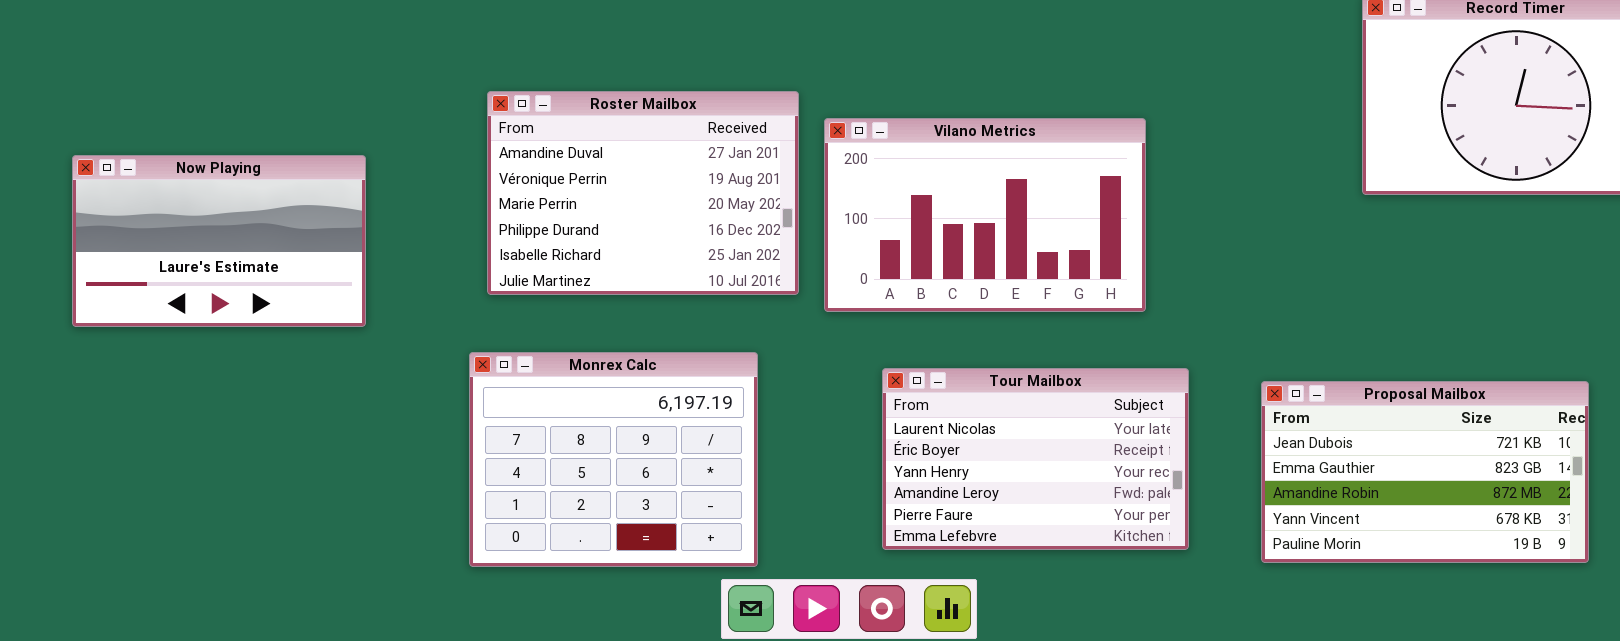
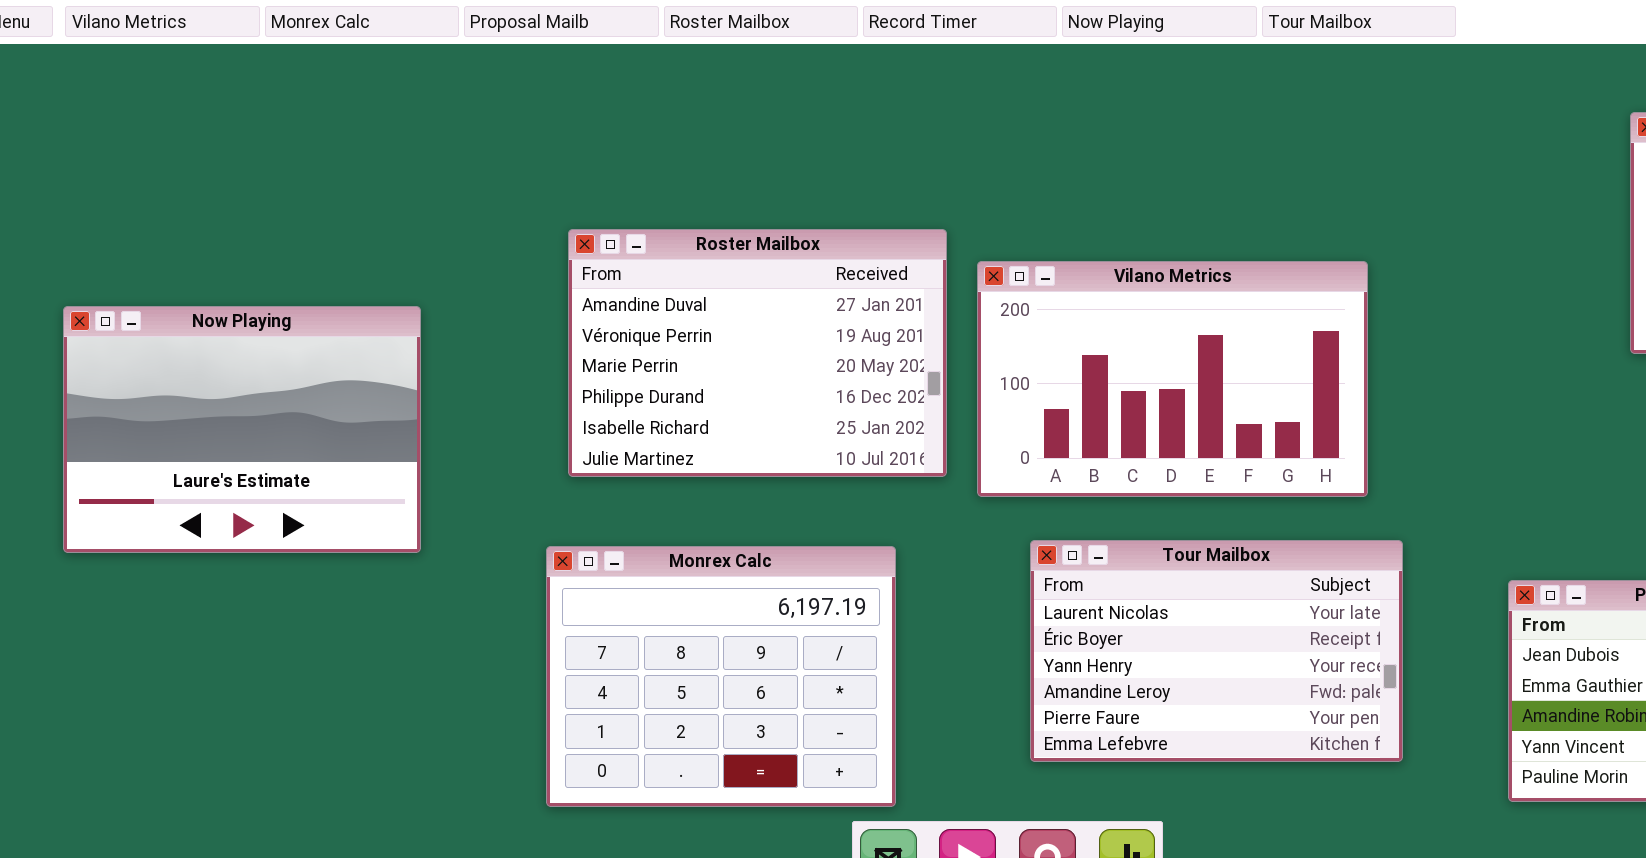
Now Playing: [72,155,366,327] -> [63,306,421,553], resized
Tour Mailbox: [882,368,1189,550] -> [1030,540,1403,762], moved

